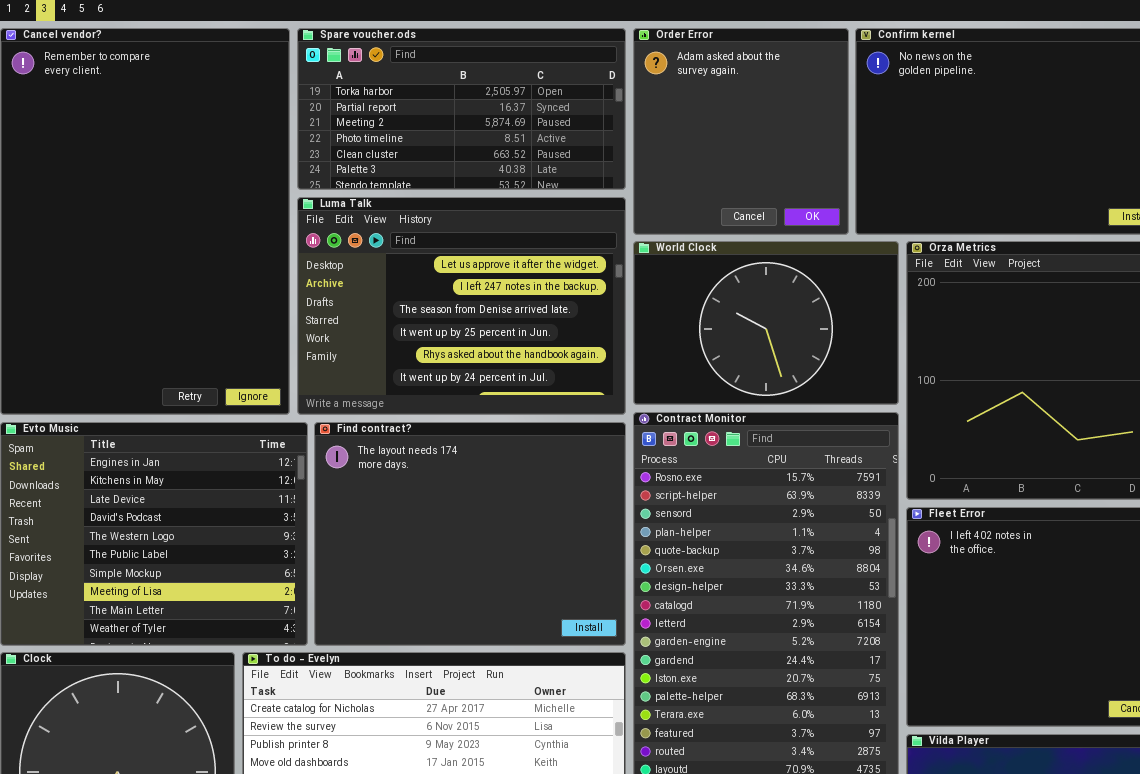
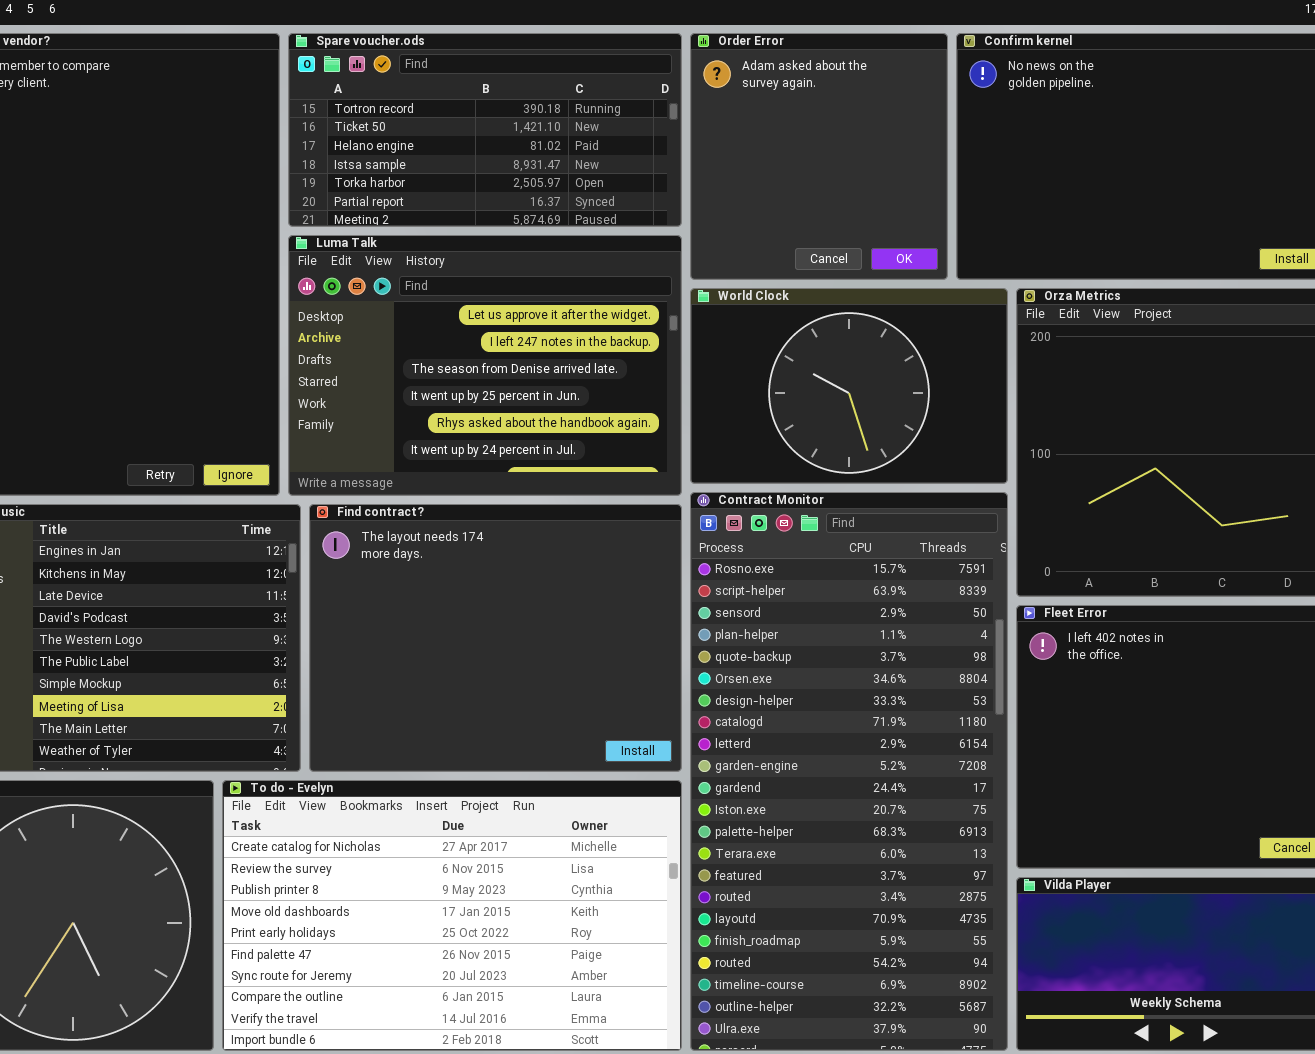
Spare voucher.ods: [297,28,626,190] -> [288,33,682,227], scrolled up 4 rows

